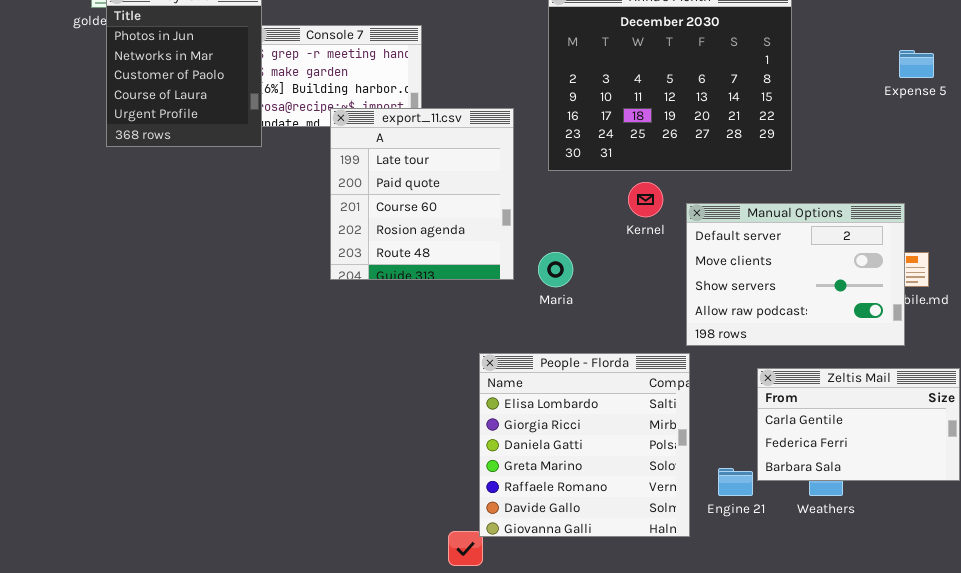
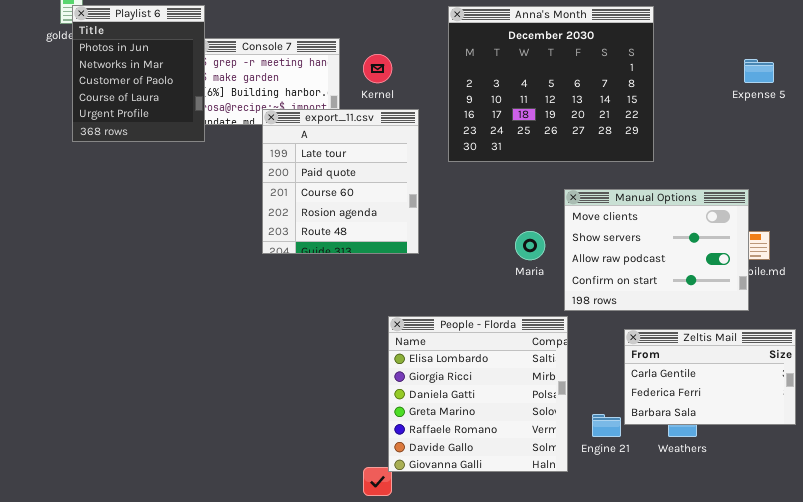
Kernel: [628,182,663,217] -> [363,54,392,83], moved
Manual Options: [686,203,905,346] -> [564,189,749,311], scrolled down 1 row
Maria: [538,252,573,287] -> [515,231,545,260], moved

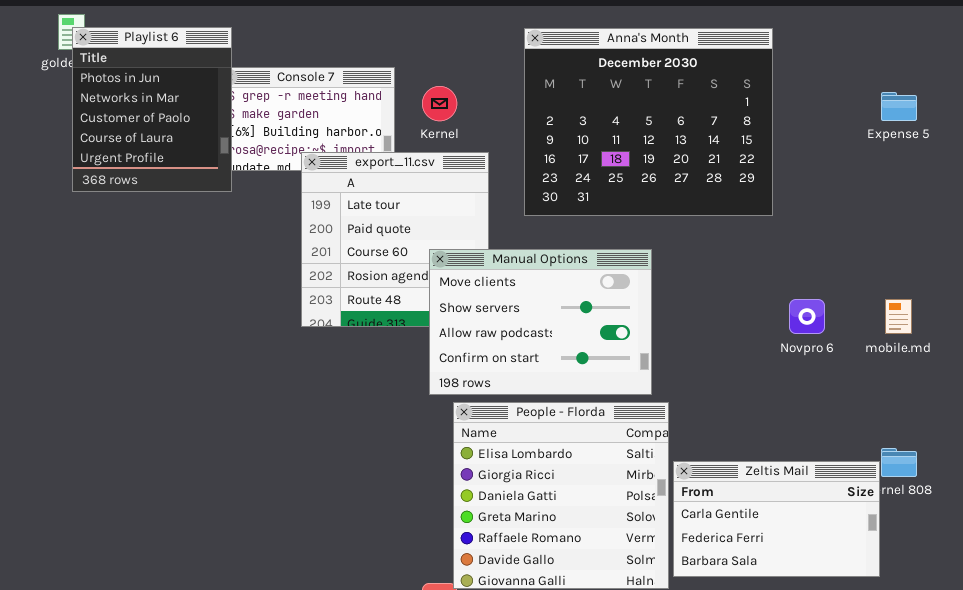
Manual Options: [564,189,749,311] -> [429,249,652,395], moved
Zeltis Mail: [624,329,796,425] -> [673,461,880,577], moved

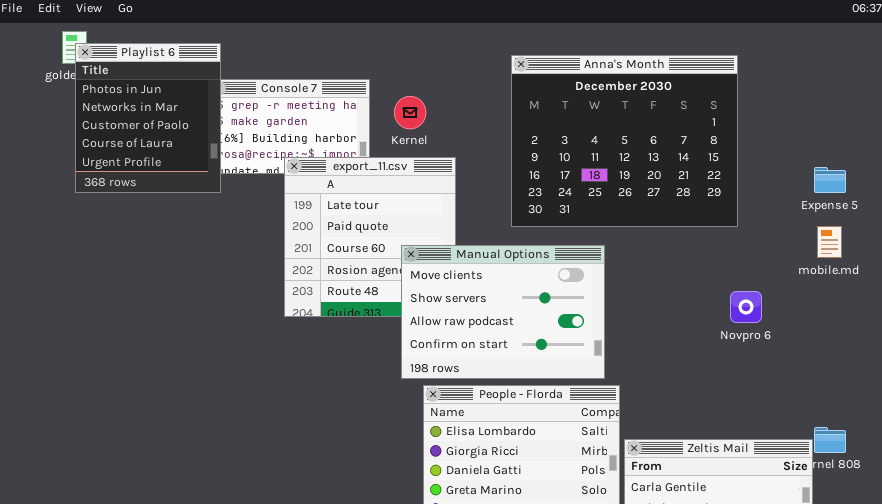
Anna's Month: [524,28,773,216] -> [511,55,738,227], moved
Expense 5: [881,92,917,121] -> [814,167,846,193], moved
mobile.md: [885,299,912,334] -> [817,226,842,258], moved

